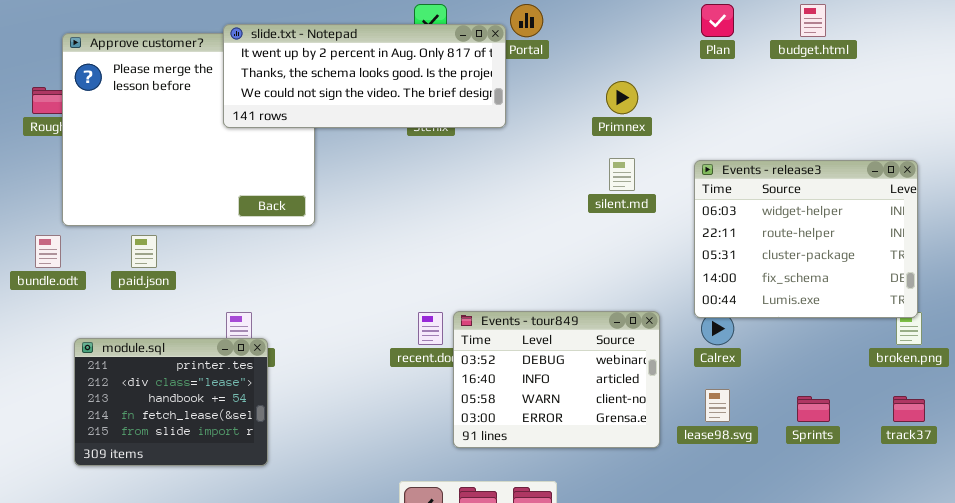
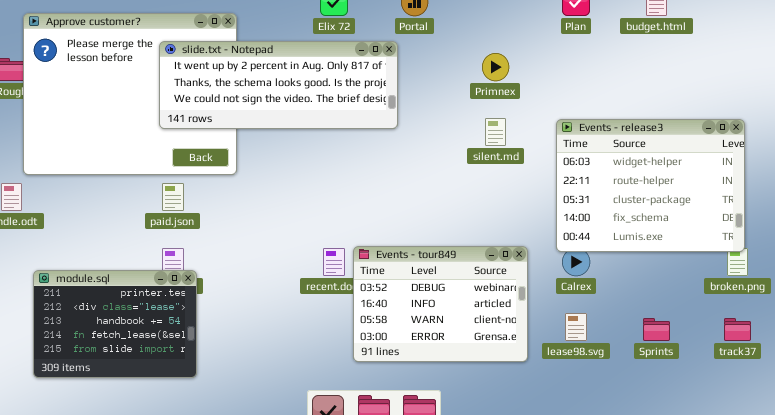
slide.txt - Notepad: [223,24,506,128] -> [159,41,398,129], moved
paid.json: [131,235,157,268] -> [162,183,184,211], moved

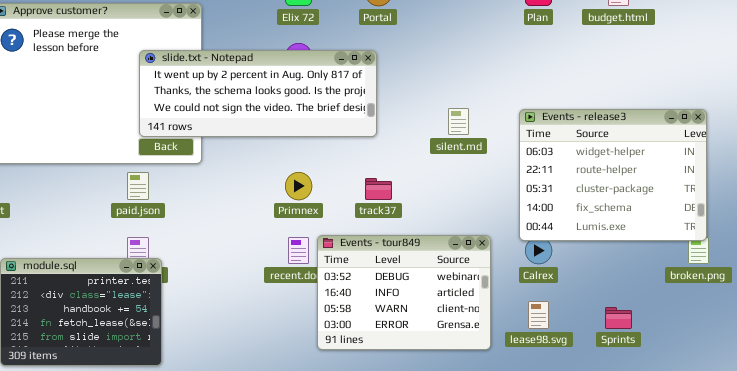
slide.txt - Notepad: [159,41,398,129] -> [139,50,377,137], moved
Primnex: [482,53,509,81] -> [285,172,312,200], moved
track37: [724,318,751,341] -> [365,178,392,200], moved

